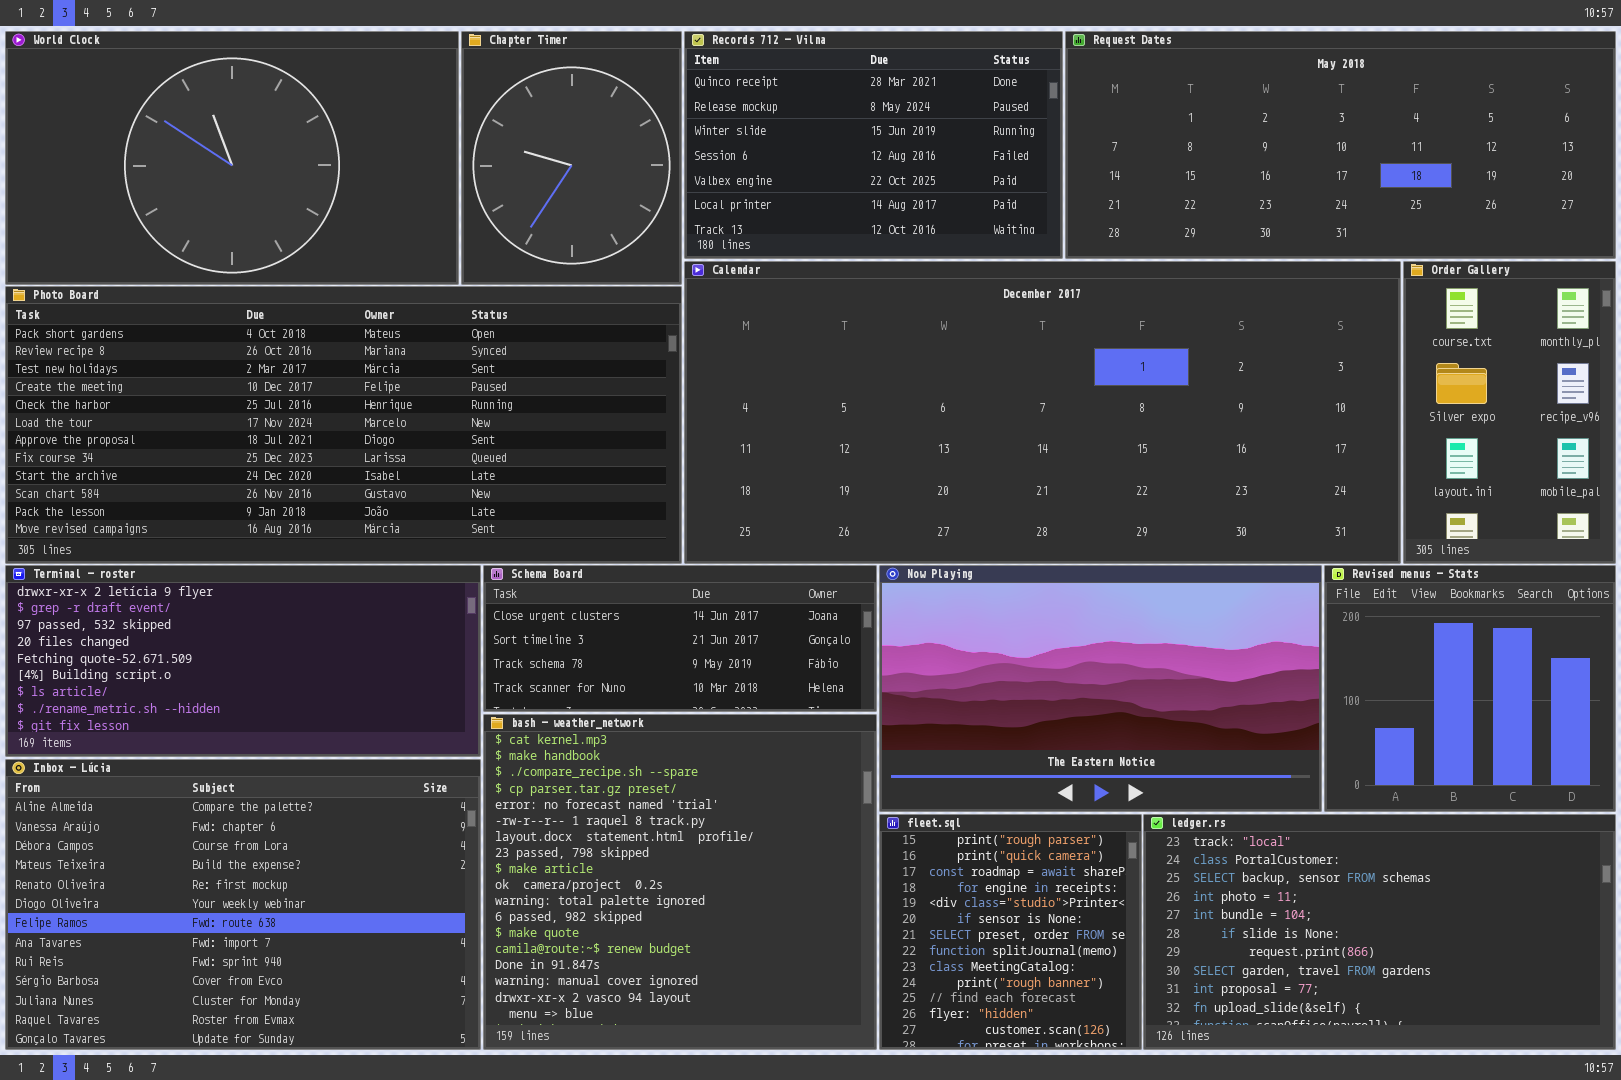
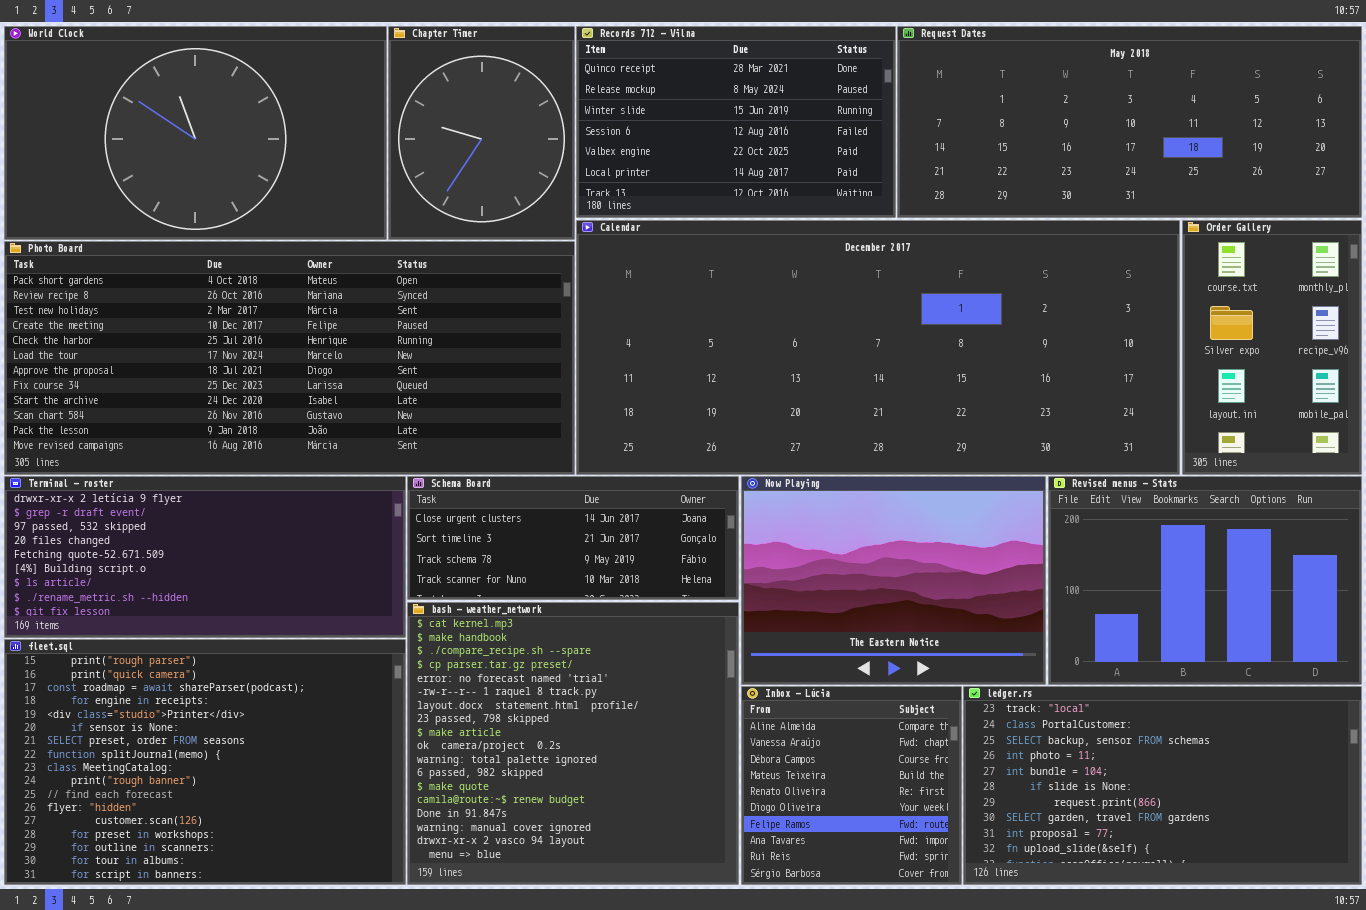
Now Playing: [879,565,1322,812] -> [741,476,1046,685], resized
Revised menus - Stats: [1324,565,1616,812] -> [1048,476,1362,685], resized
Inbox - Lúcia: [5,759,481,1050] -> [741,686,962,885], moved, resized
fleet.sql: [879,814,1142,1050] -> [4,639,406,885], moved, resized

